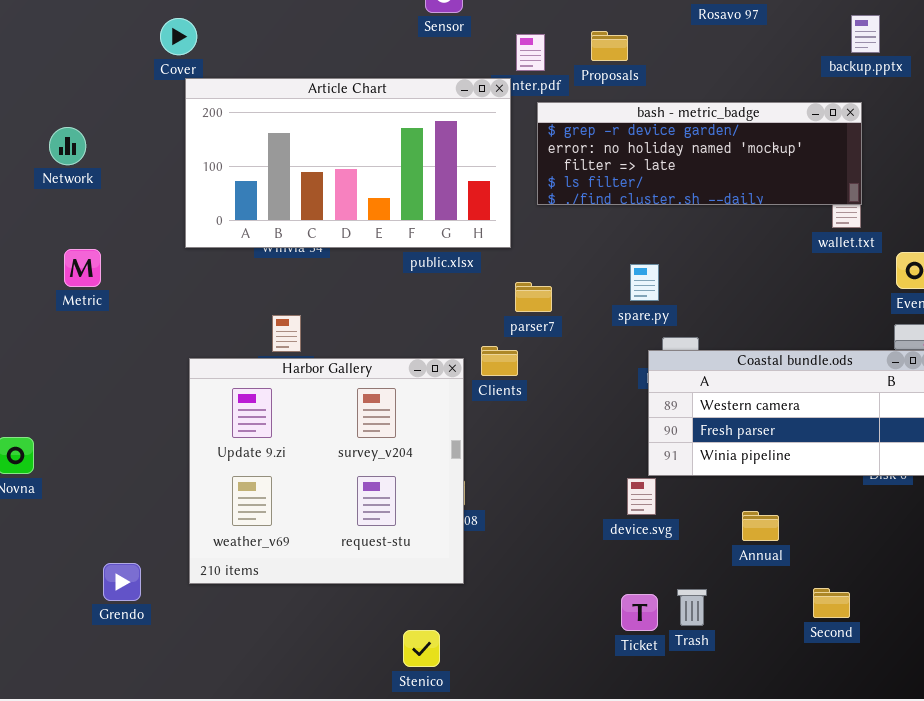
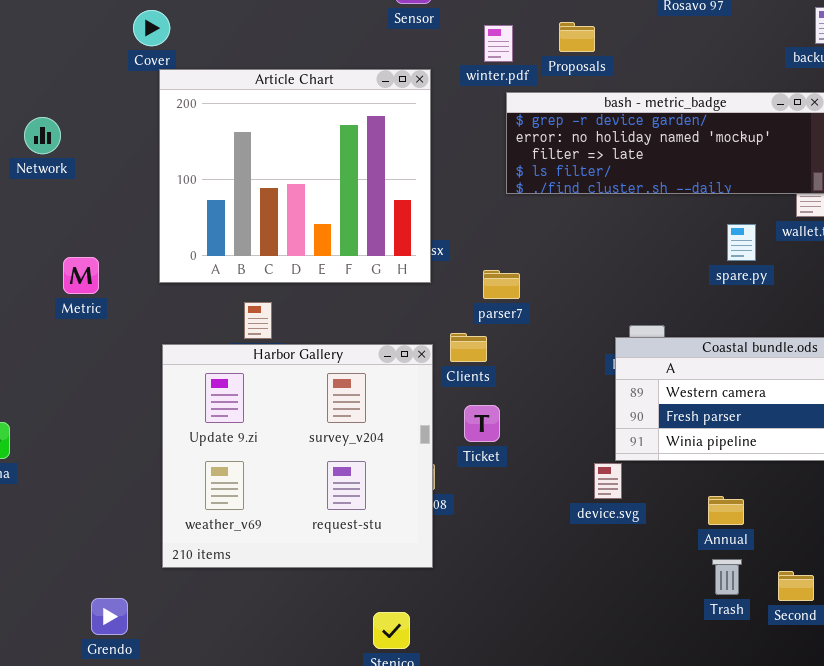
Article Chart: [185,78,511,248] -> [159,69,431,283], resized
Metric: [64,249,101,287] -> [63,257,99,294], moved
spare.py: [630,264,659,301] -> [727,224,756,261], moved
Grendo: [103,563,141,601] -> [91,598,128,635], moved
Trash: [677,589,707,626] -> [712,559,742,595], moved
Ticket: [621,594,658,631] -> [464,405,500,442], moved

